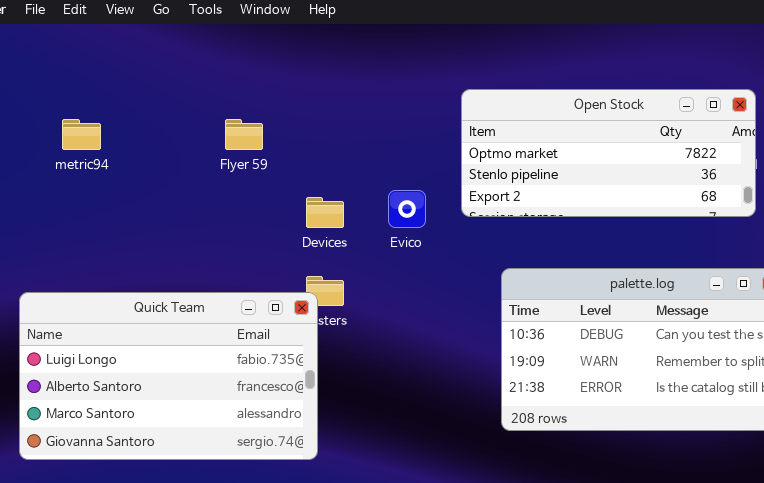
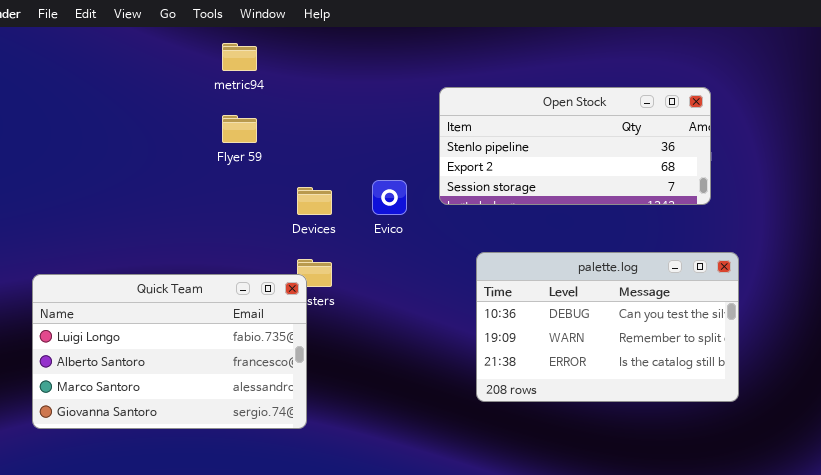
Open Stock: [461,89,756,217] -> [439,87,711,205], scrolled down 1 row
metric94: [62,119,101,150] -> [222,43,257,71], moved

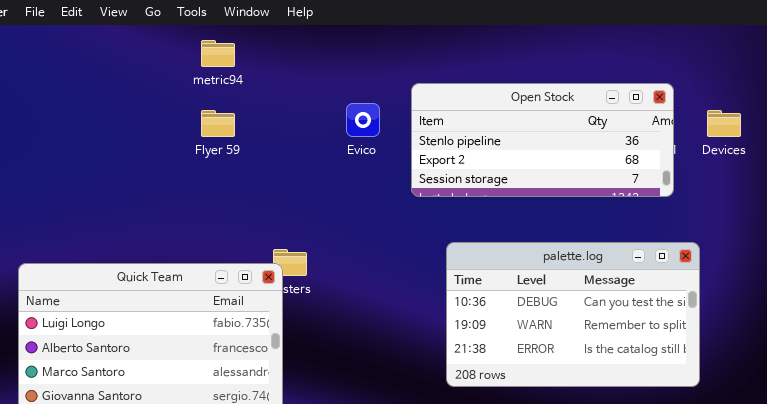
Evico: [372,180,407,215] -> [346,103,380,137], moved
Devices: [297,187,332,215] -> [707,110,741,137], moved

